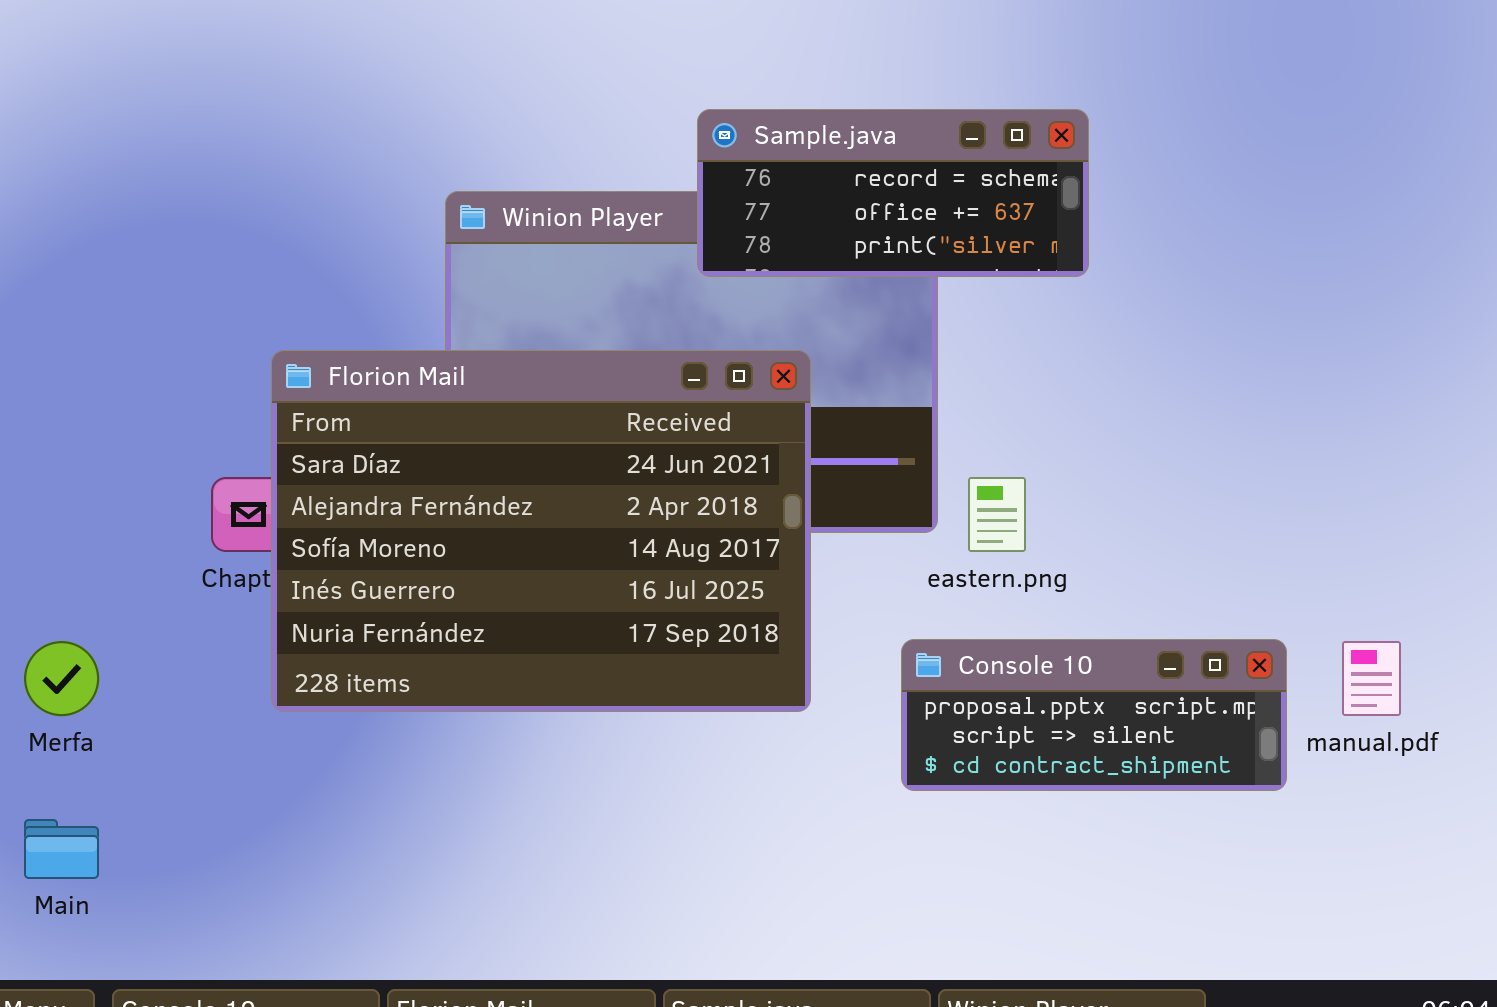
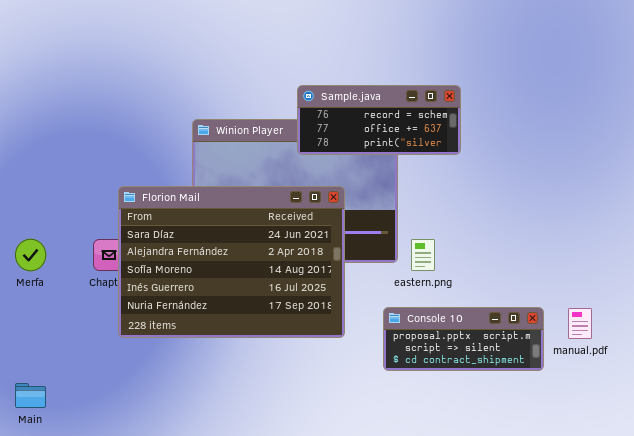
Merfa: [24,641,99,716] -> [15,239,46,271], moved

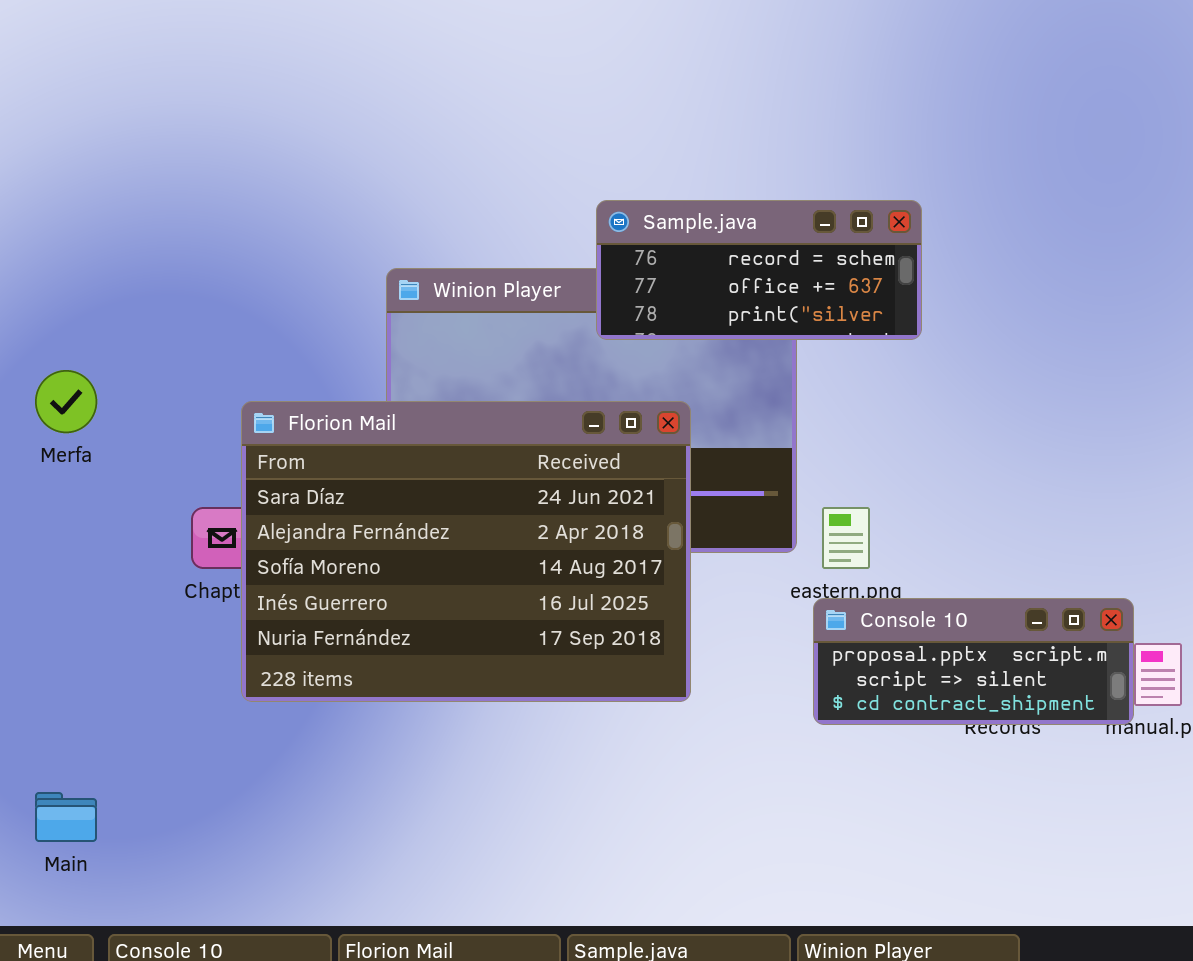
Merfa: [15,239,46,271] -> [35,370,97,433], moved
Console 10: [383,307,544,371] -> [813,598,1134,725], moved

